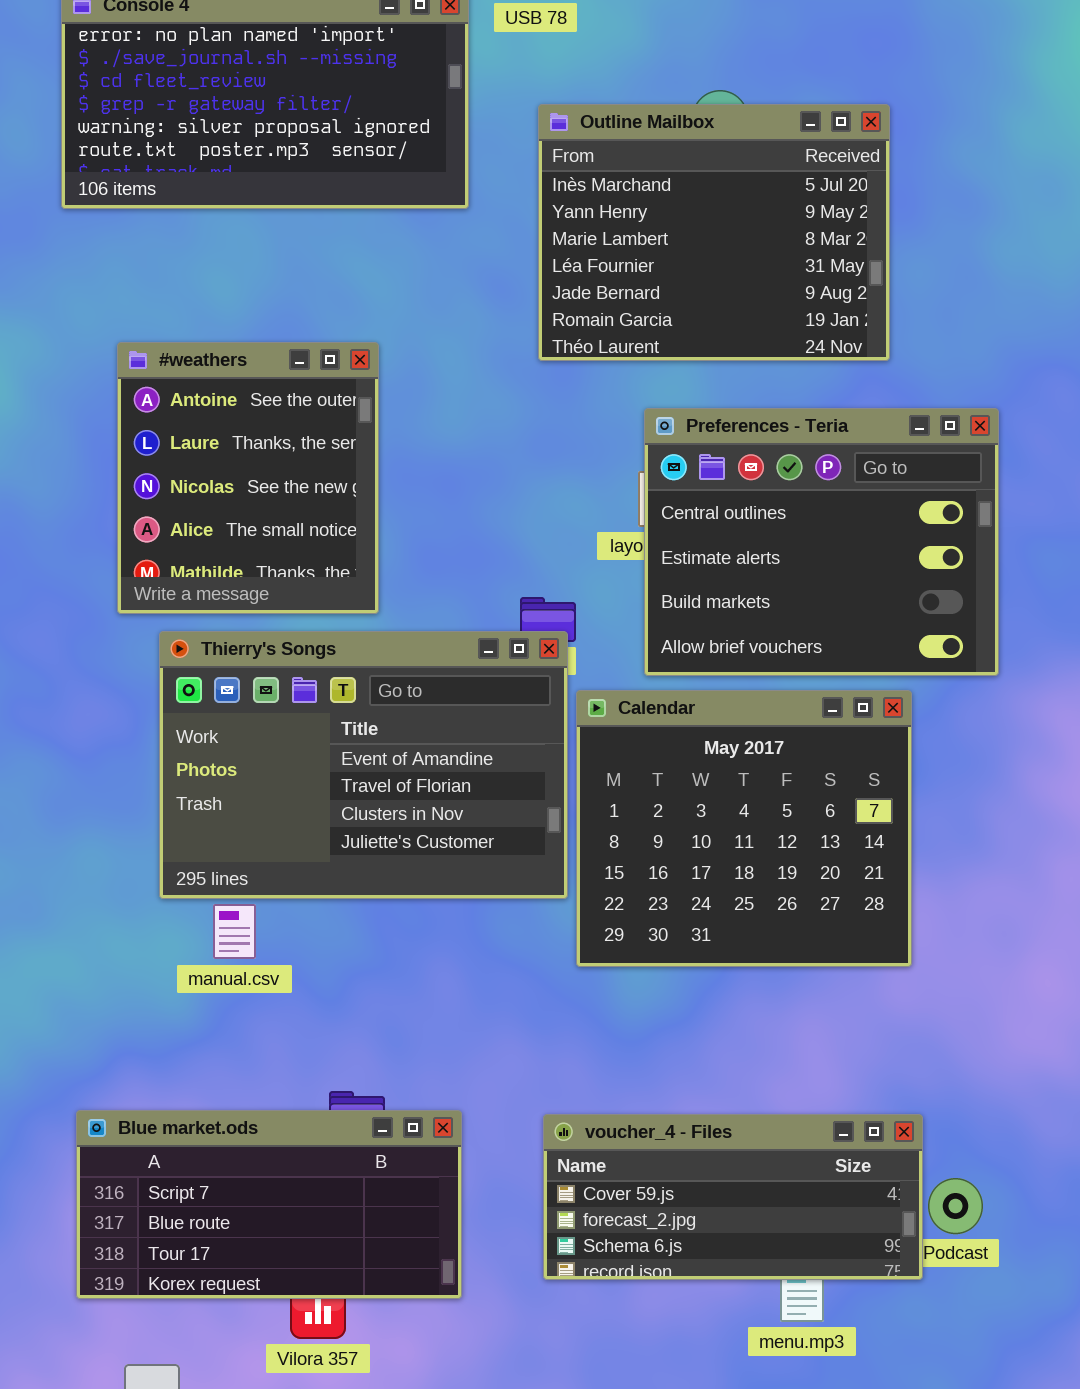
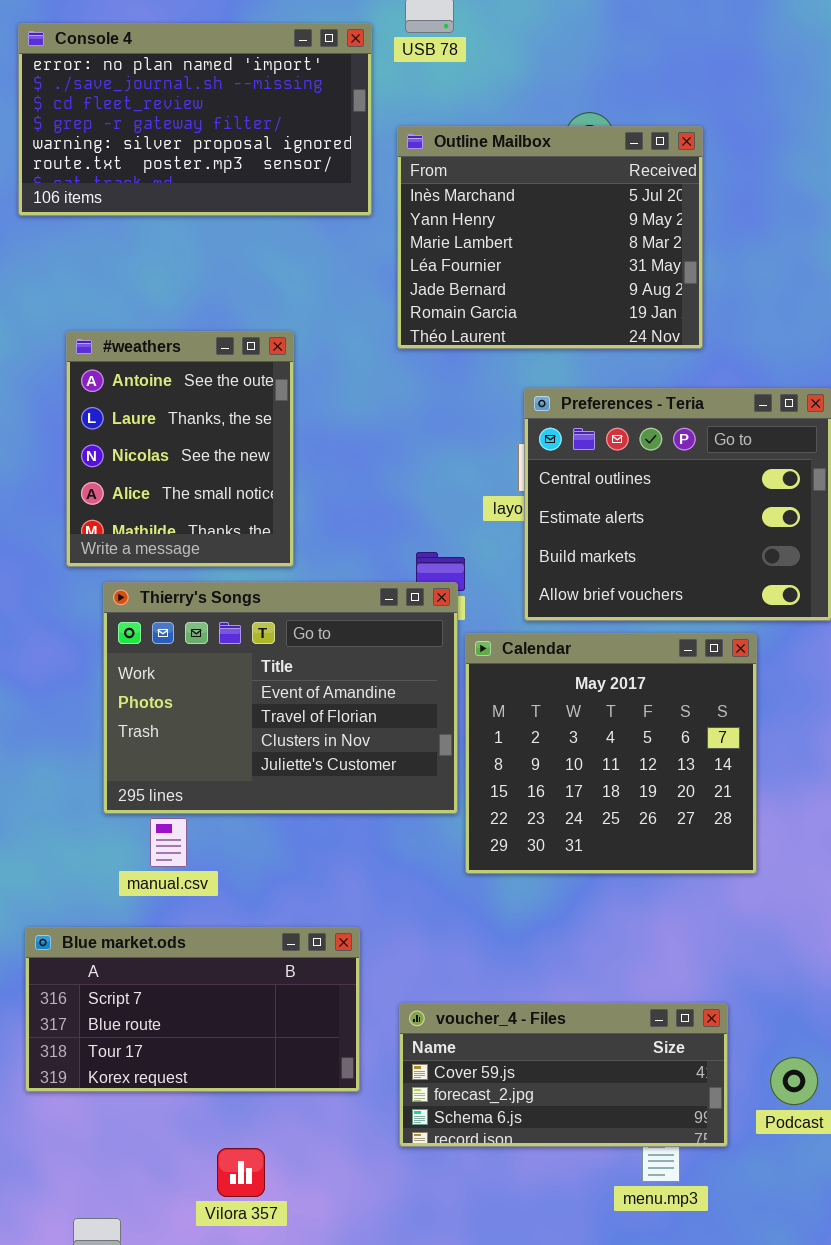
Outline Mailbox: [538,104,890,361] -> [397,126,703,349], moved
Blue market.ods: [76,1110,462,1299] -> [25,927,360,1092], moved
voucher_4 - Files: [543,1114,923,1280] -> [399,1003,728,1147], moved

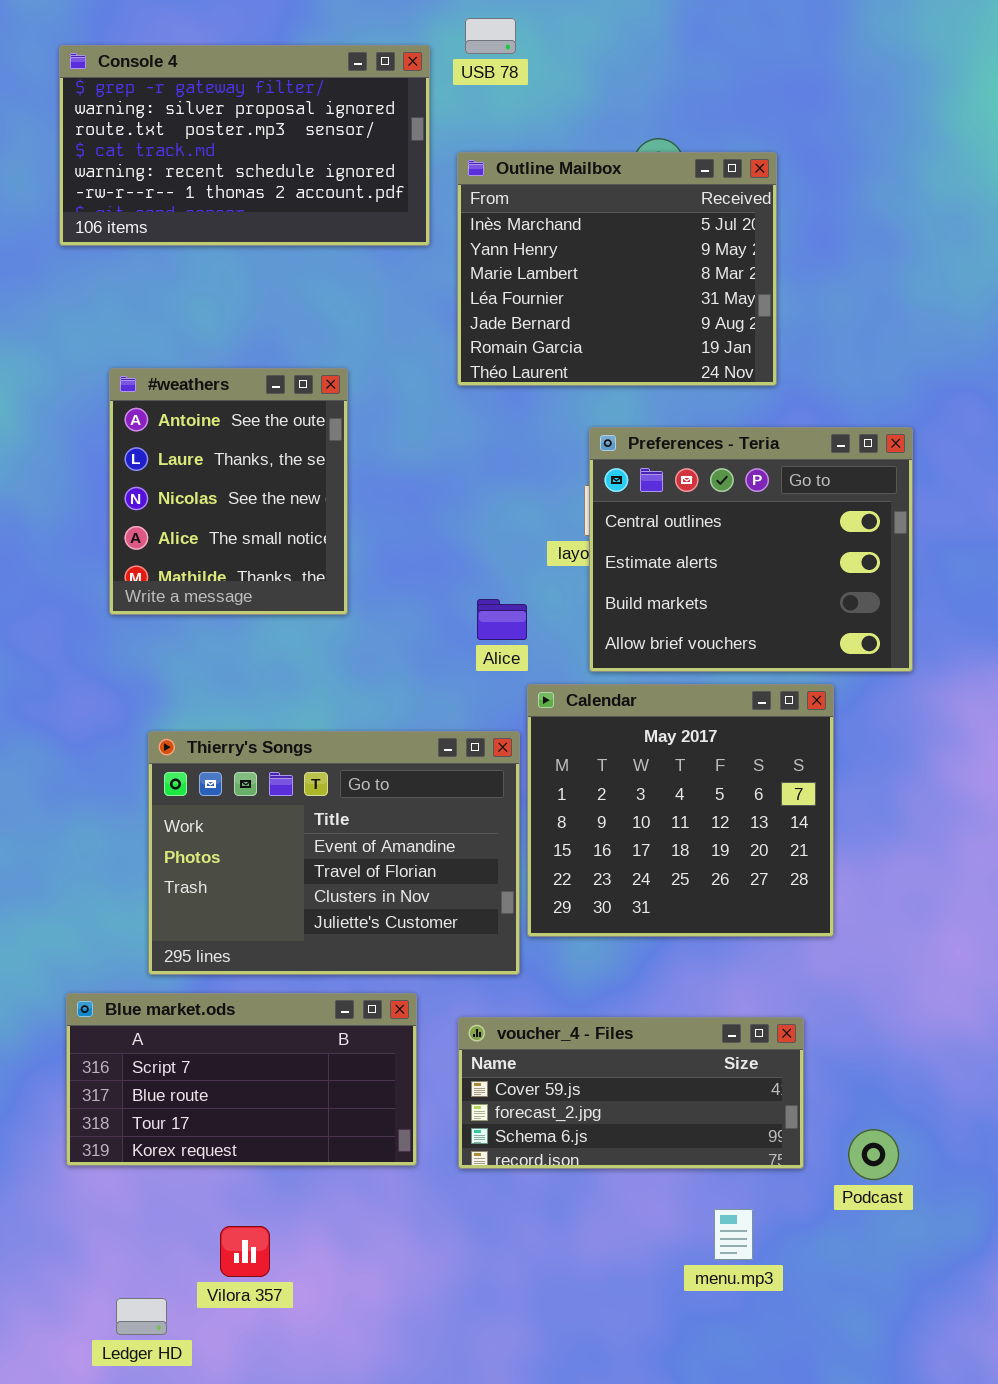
Console 4: [18,23,372,216] -> [59,45,430,246], scrolled down 3 rows
Thierry's Songs: [103,582,458,814] -> [148,731,520,975], moved
voucher_4 - Files: [399,1003,728,1147] -> [458,1017,804,1169], moved
Vilora 357: [217,1148,265,1197] -> [220,1226,270,1277], moved

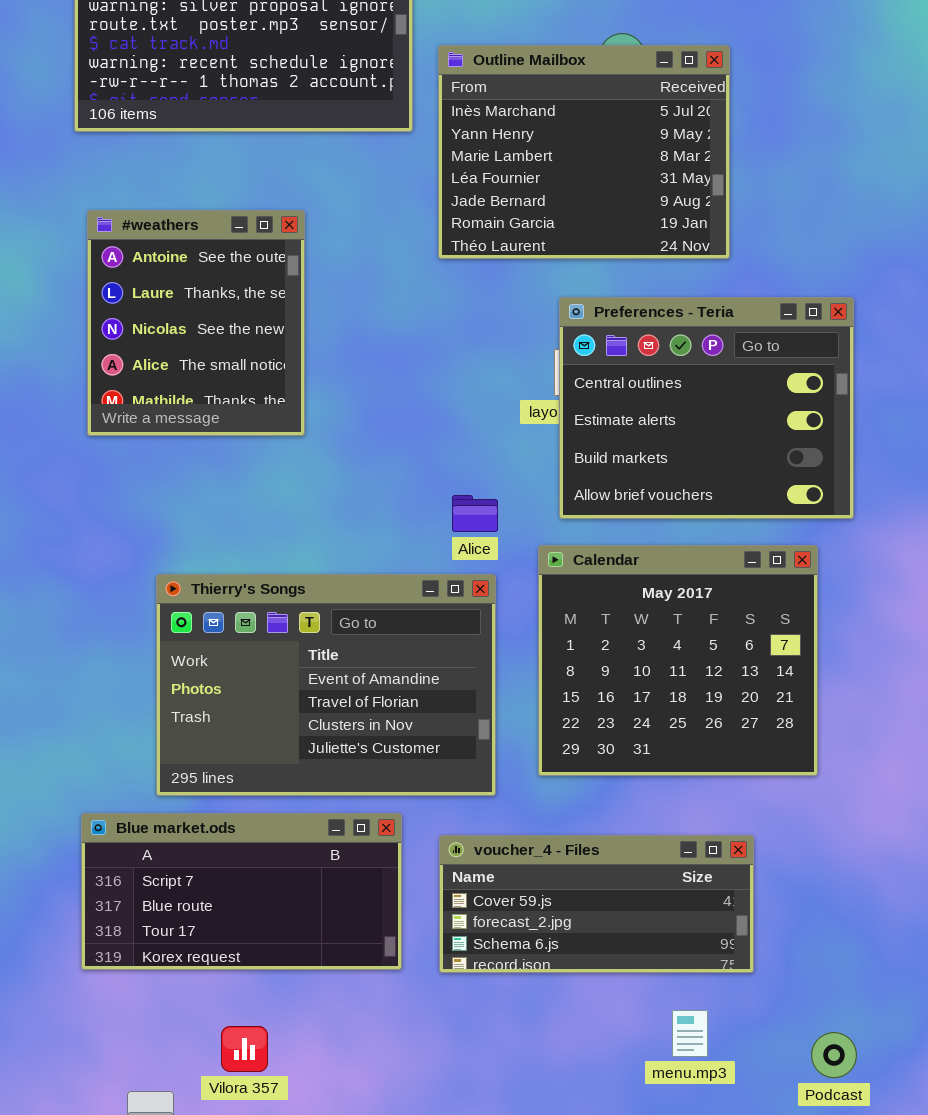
#weathers: [109,368,348,615] -> [87,210,305,436], moved
Alice: [477,599,527,640] -> [452,495,498,532], moved
Calendar: [527,684,834,937] -> [538,545,818,776], moved
Podcast: [848,1129,899,1180] -> [811,1032,857,1078], moved

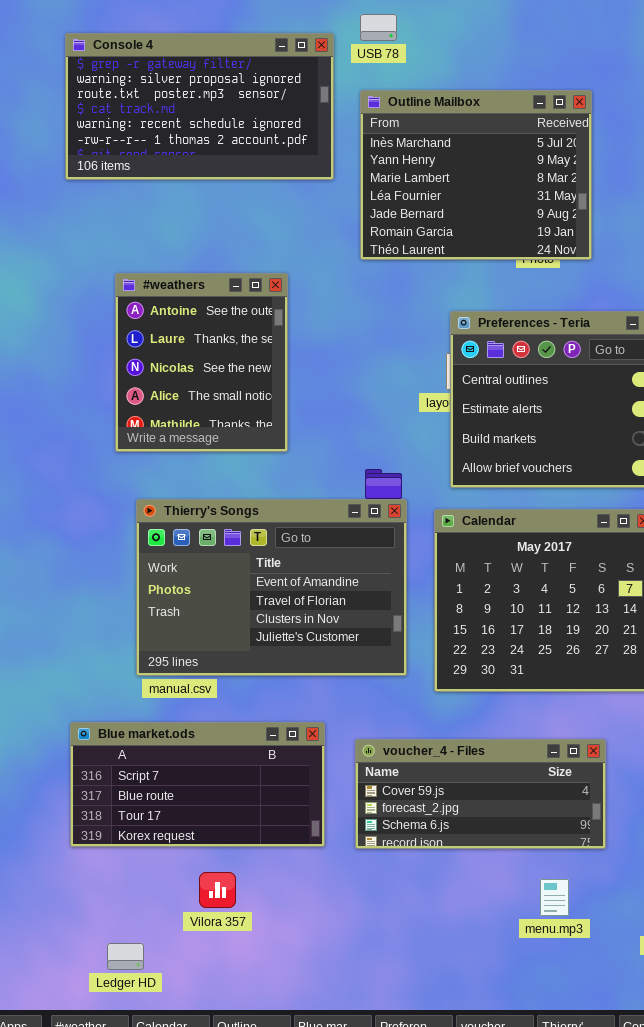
Outline Mailbox: [438,45,730,259] -> [360,90,592,260], moved
#weathers: [87,210,305,436] -> [115,273,288,452], moved
Thierry's Songs: [156,574,496,796] -> [136,499,407,676], moved
Vilora 357: [221,1026,268,1072] -> [199,872,236,908], moved

